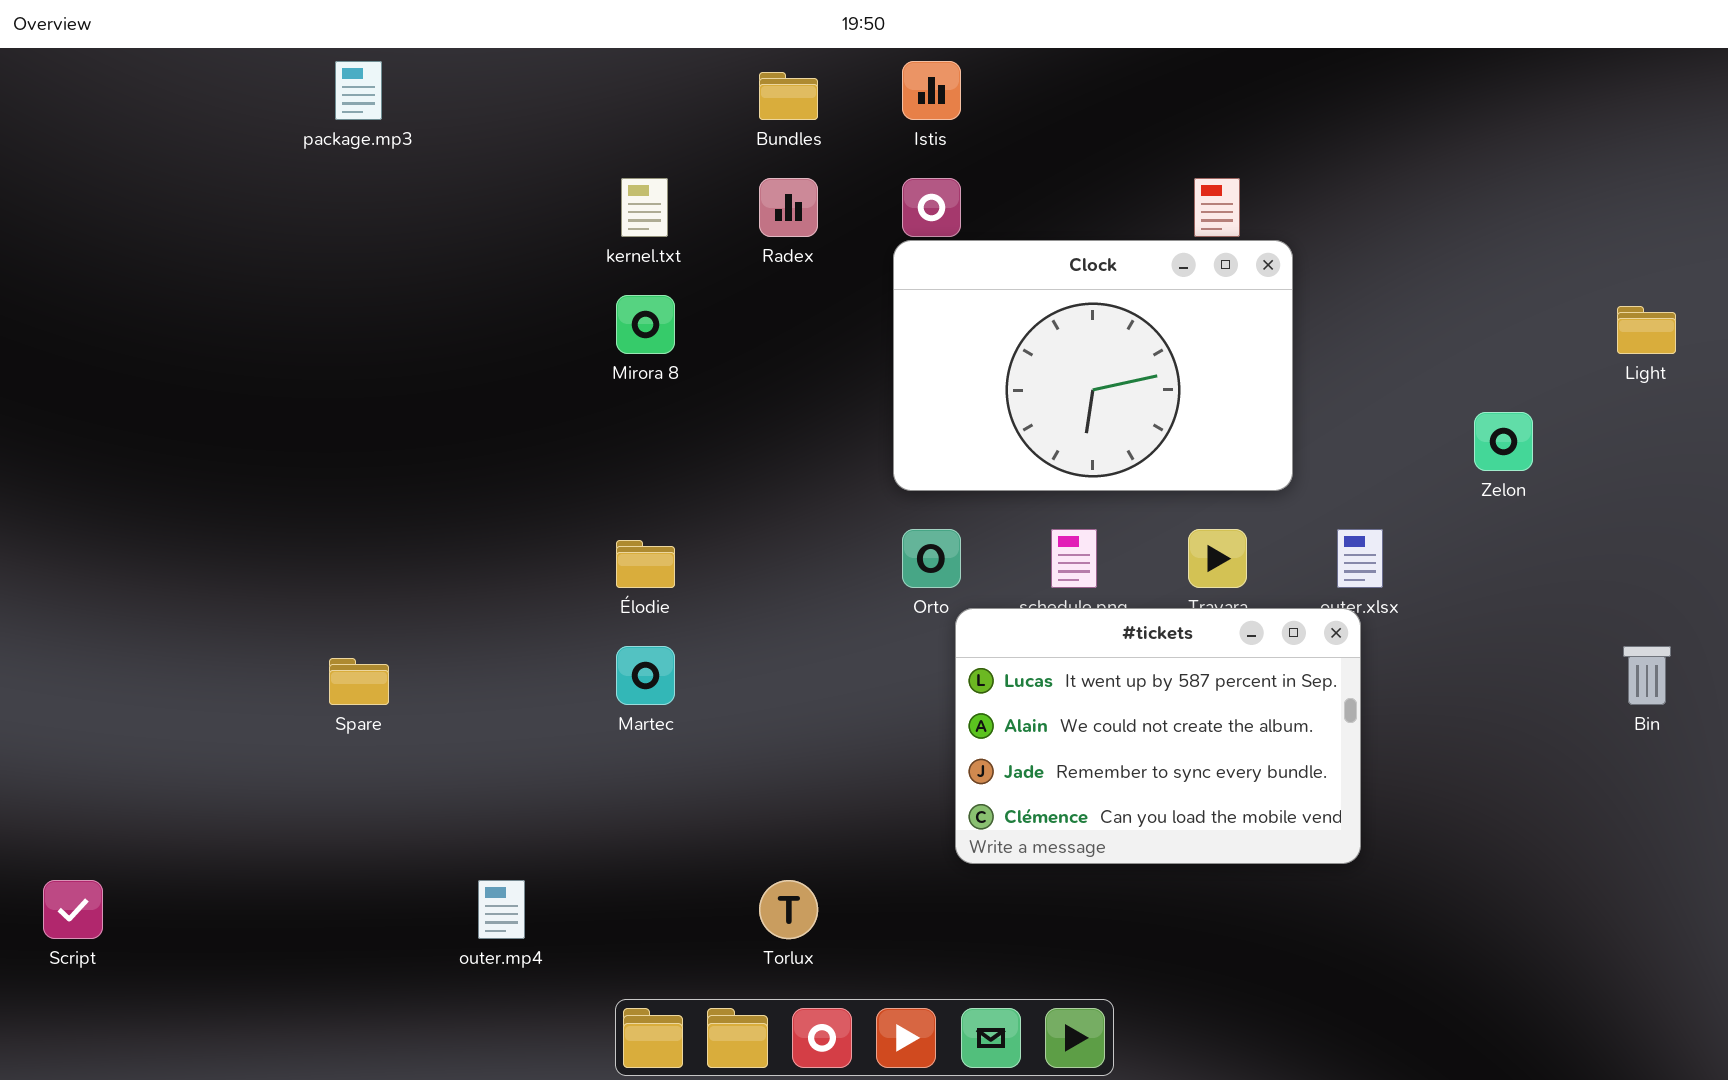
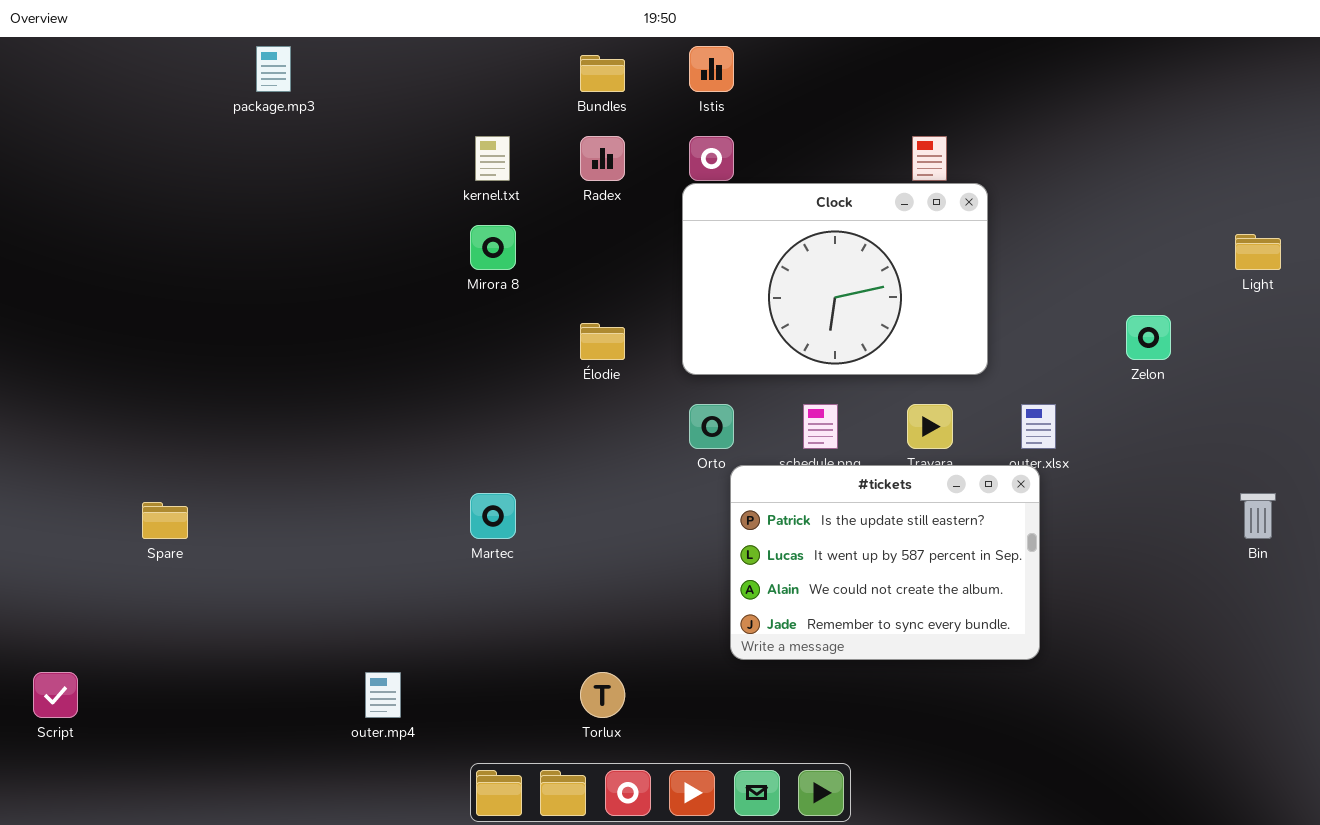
Élodie: [616,540,675,588] -> [580,323,625,360], moved
#tickets: [955,608,1361,864] -> [730,465,1040,660], scrolled up 1 row
Spare: [329,658,389,705] -> [142,502,188,539], moved

